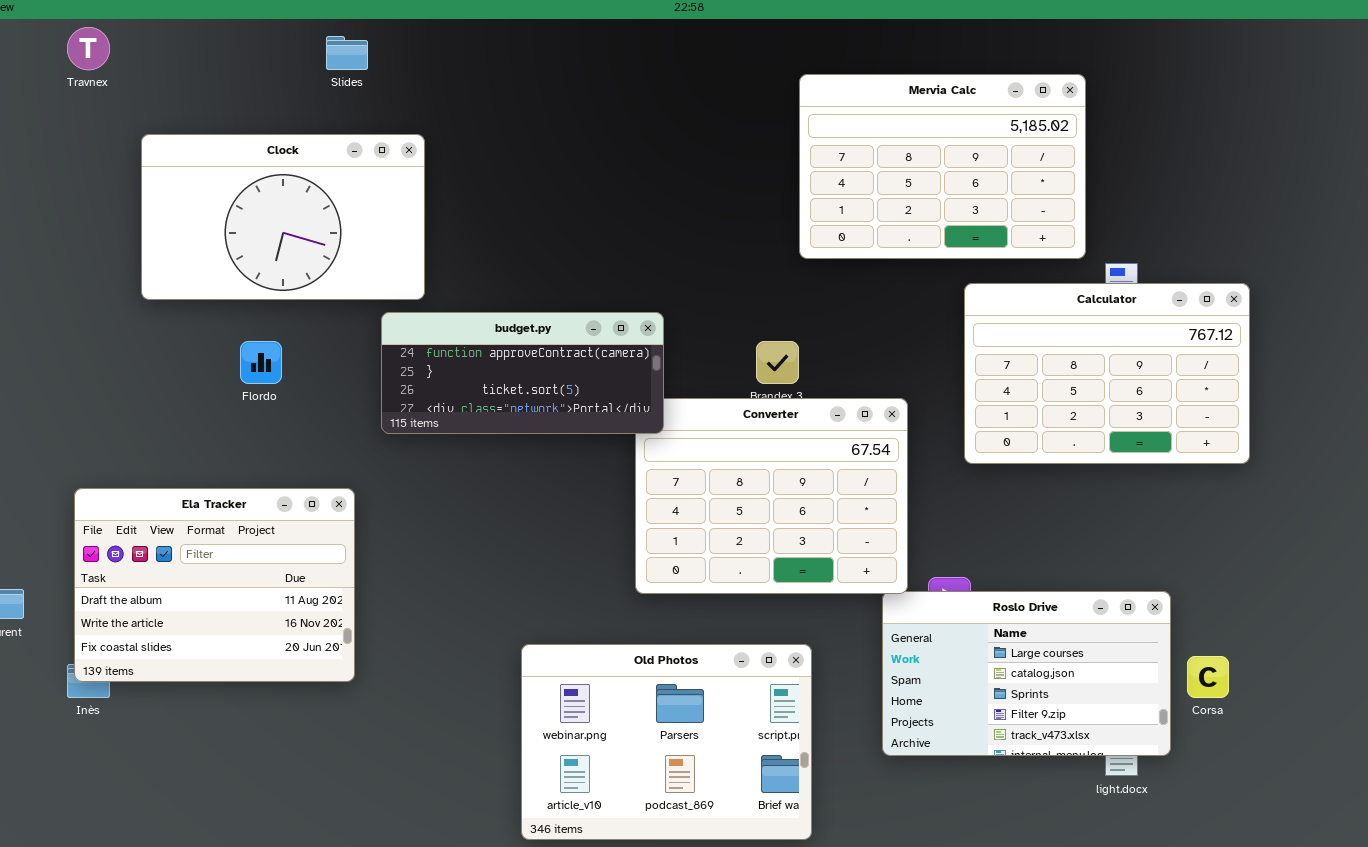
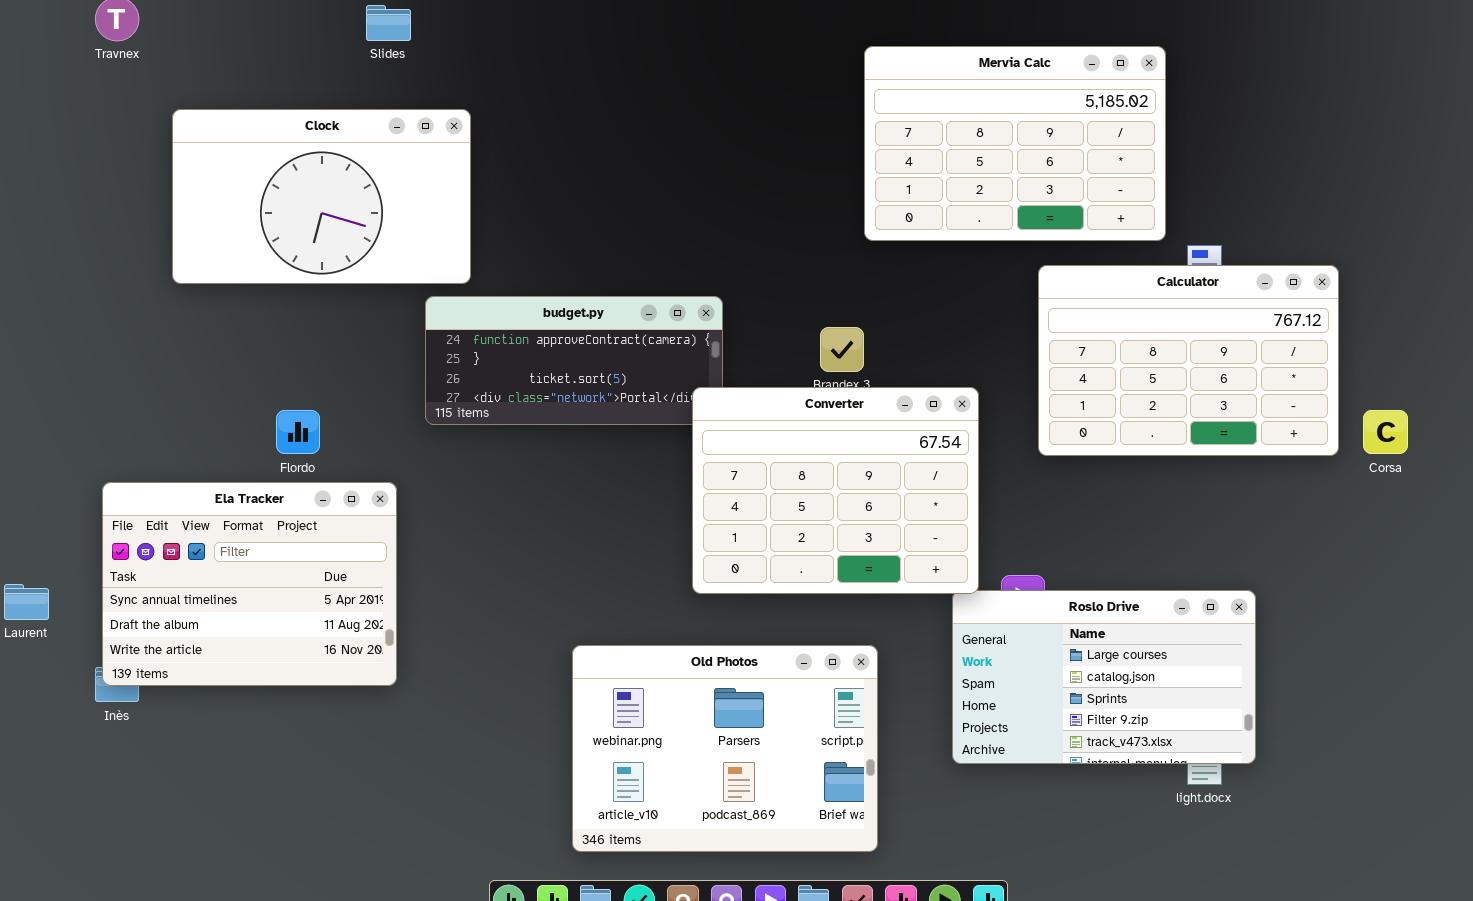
Flordo: [240,341,282,384] -> [276,410,320,454], moved
Converter: [635,398,908,594] -> [692,387,979,594], raised
Ela Tracker: [74,488,355,682] -> [102,482,397,686], scrolled up 1 row
Corsa: [1187,656,1229,698] -> [1363,410,1408,454], moved

